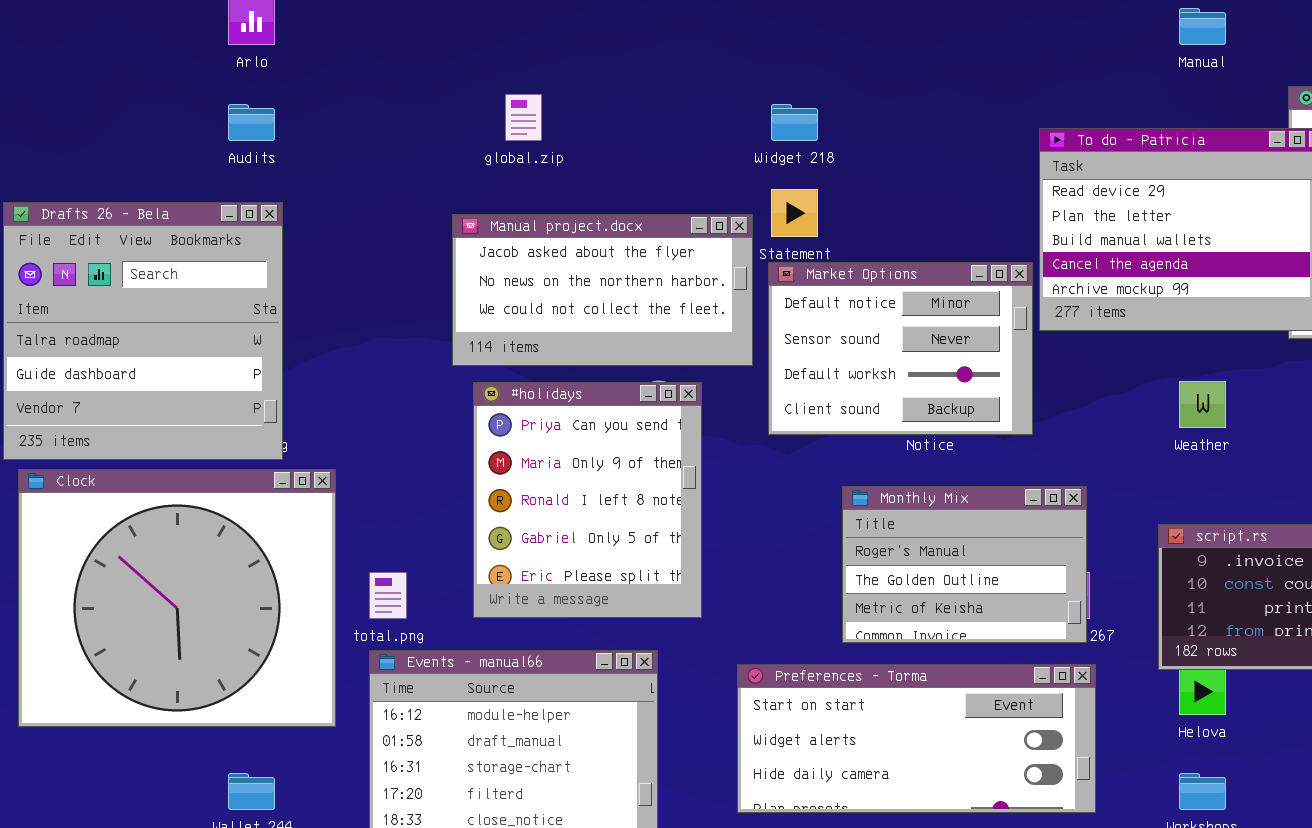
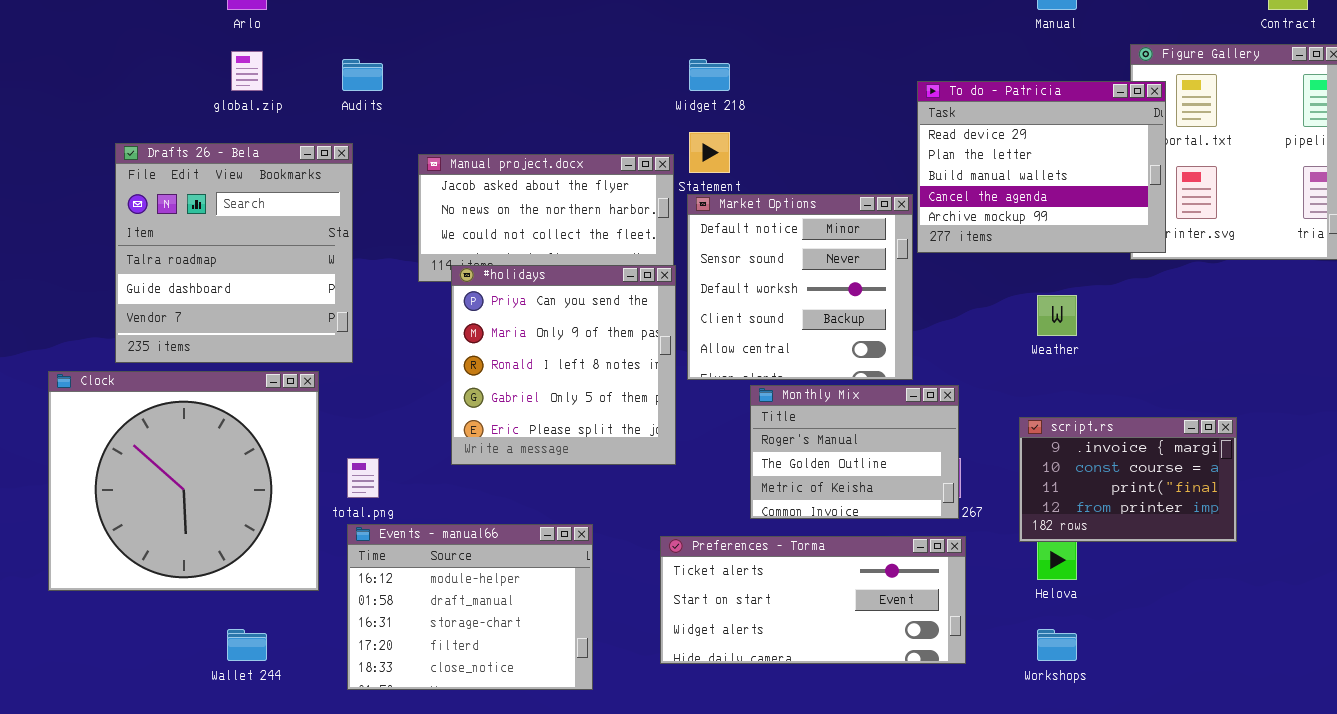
global.zip: [505,94,542,141] -> [231,51,263,91], moved
Audits: [228,104,275,141] -> [342,59,383,91], moved
Drafts 26 - Bela: [3,202,283,460] -> [115,143,353,363], moved
Market Options: [768,262,1033,435] -> [687,194,913,380], resized
#holidays: [473,382,702,618] -> [451,265,676,465], moved, resized
Preferences - Torma: [737,664,1096,813] -> [660,536,966,664], scrolled up 1 row

